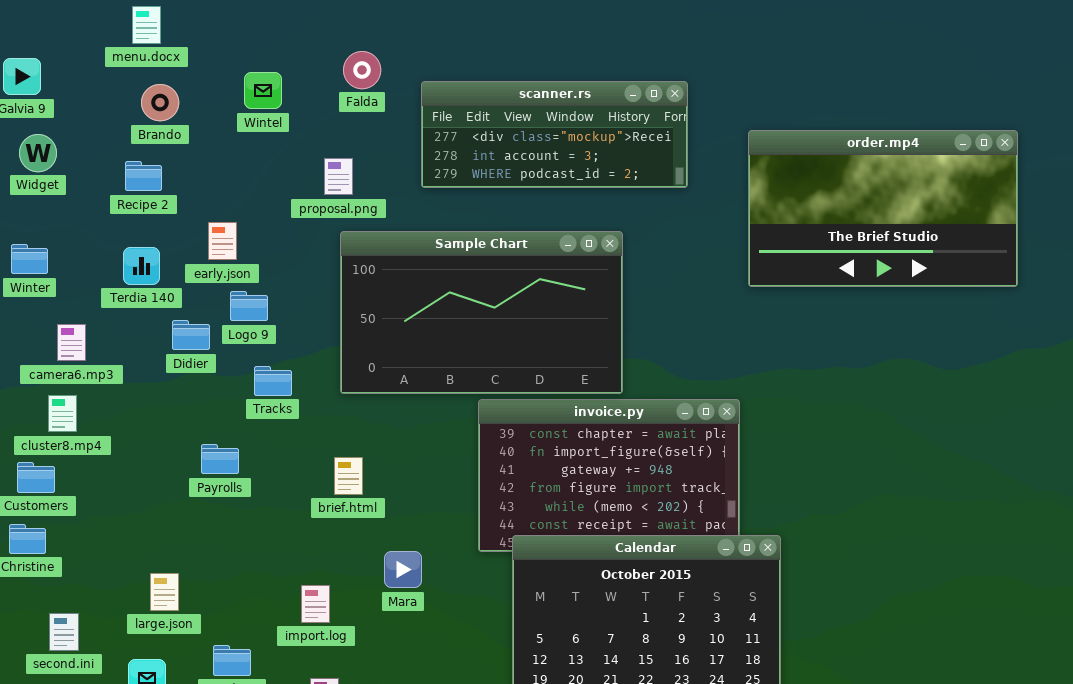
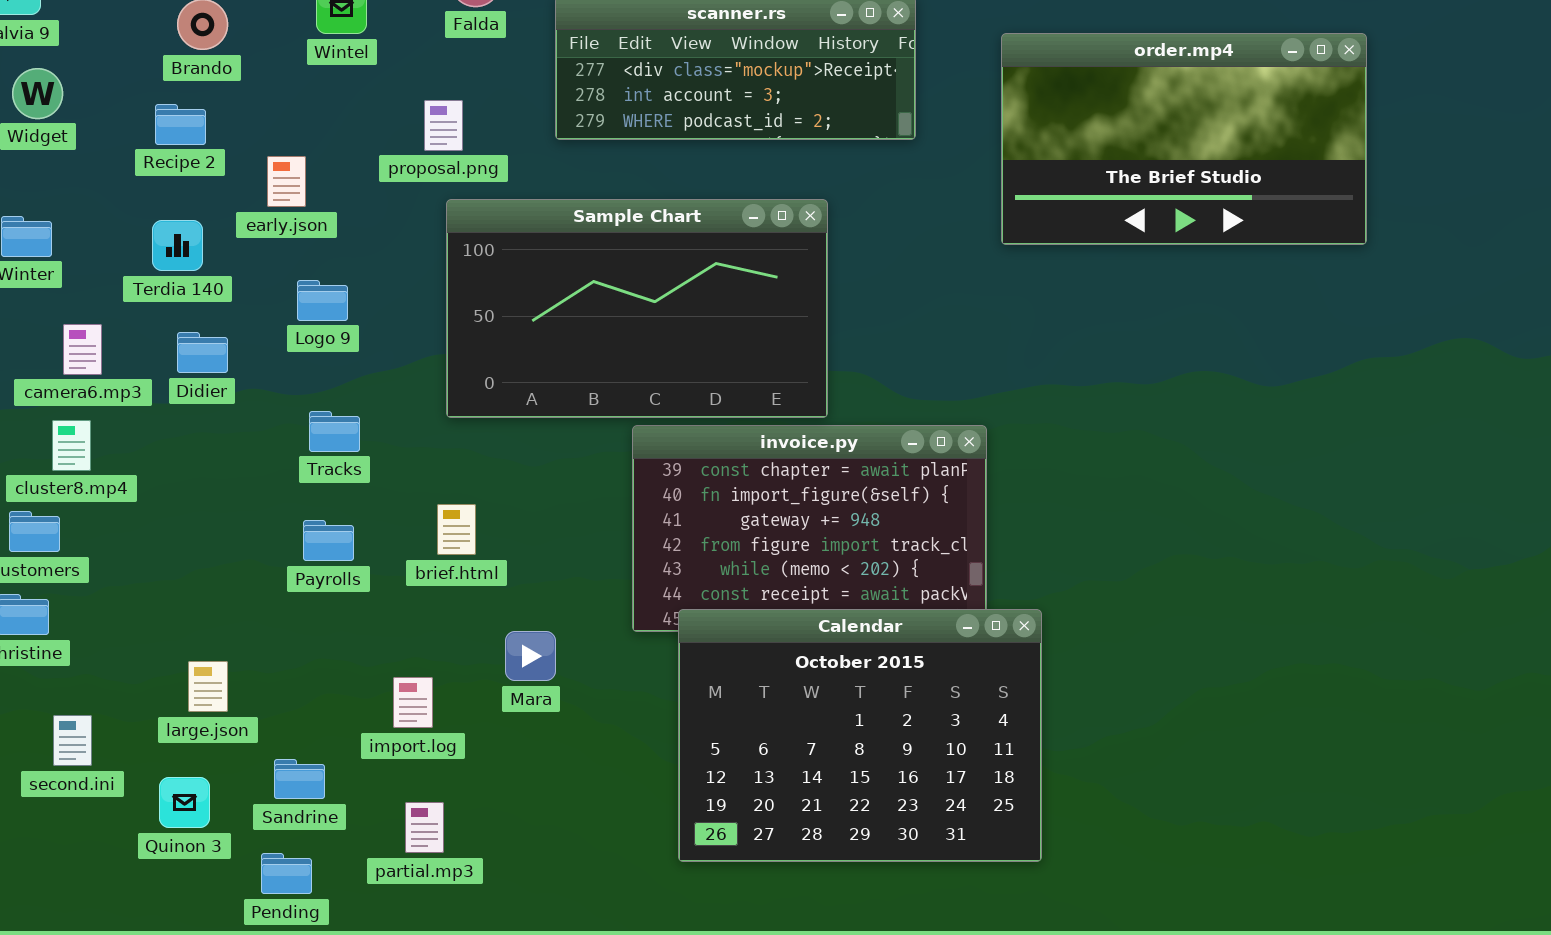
order.mp4: [748,130,1018,287] -> [1001,33,1367,245], moved
early.json: [208,222,237,260] -> [267,156,306,207], moved
Didier: [172,320,210,350] -> [177,332,228,373], moved
Tracks: [254,366,292,396] -> [309,411,360,452], moved
Payrolls: [201,444,239,474] -> [303,520,354,561], moved

